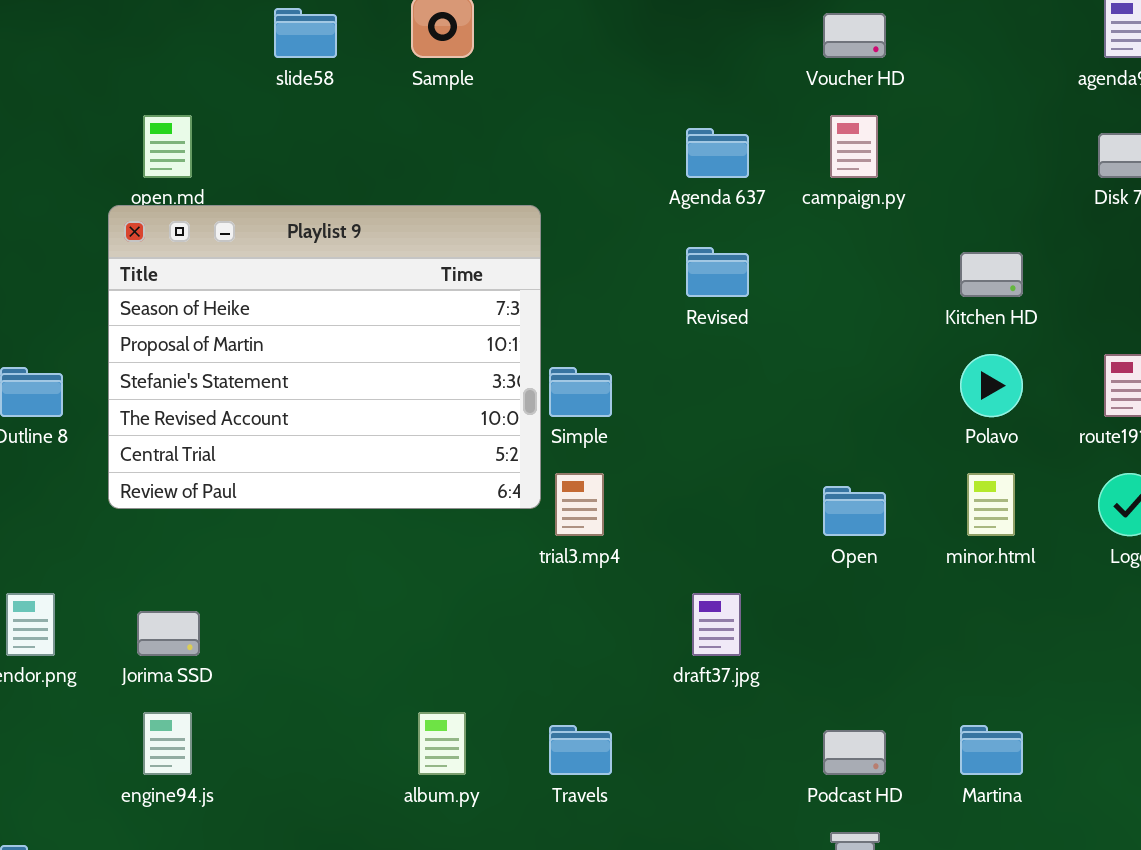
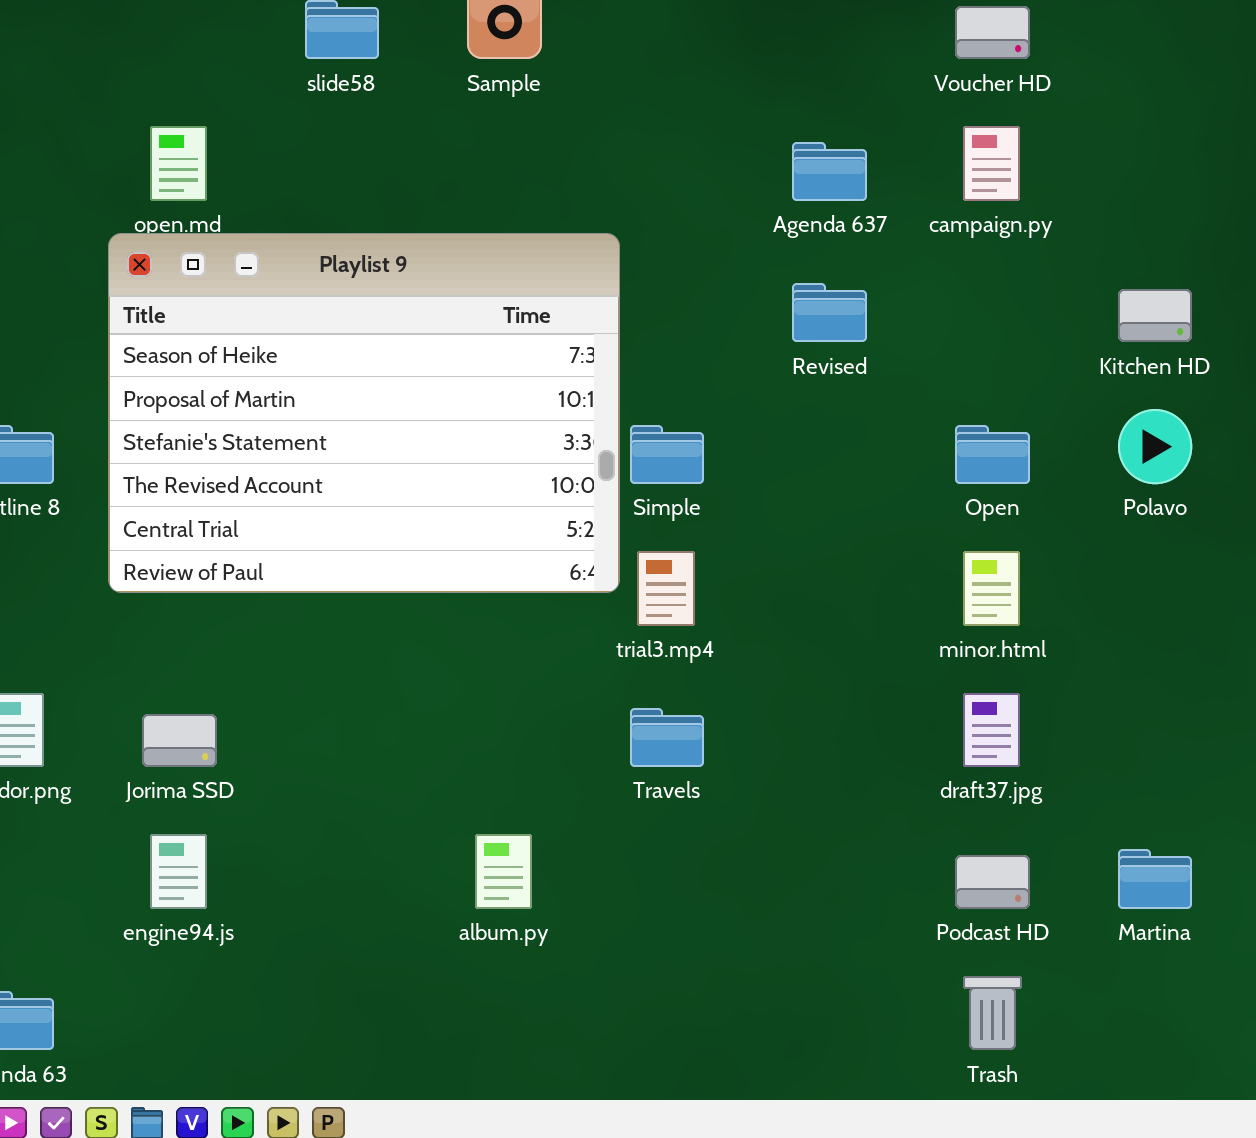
minor.html: [967,473,1015,536] -> [963,551,1020,626], moved
Open: [823,486,886,536] -> [955,425,1030,484], moved
draft37.jpg: [692,593,741,656] -> [963,693,1020,767], moved
Travels: [549,725,612,775] -> [630,708,704,767], moved

